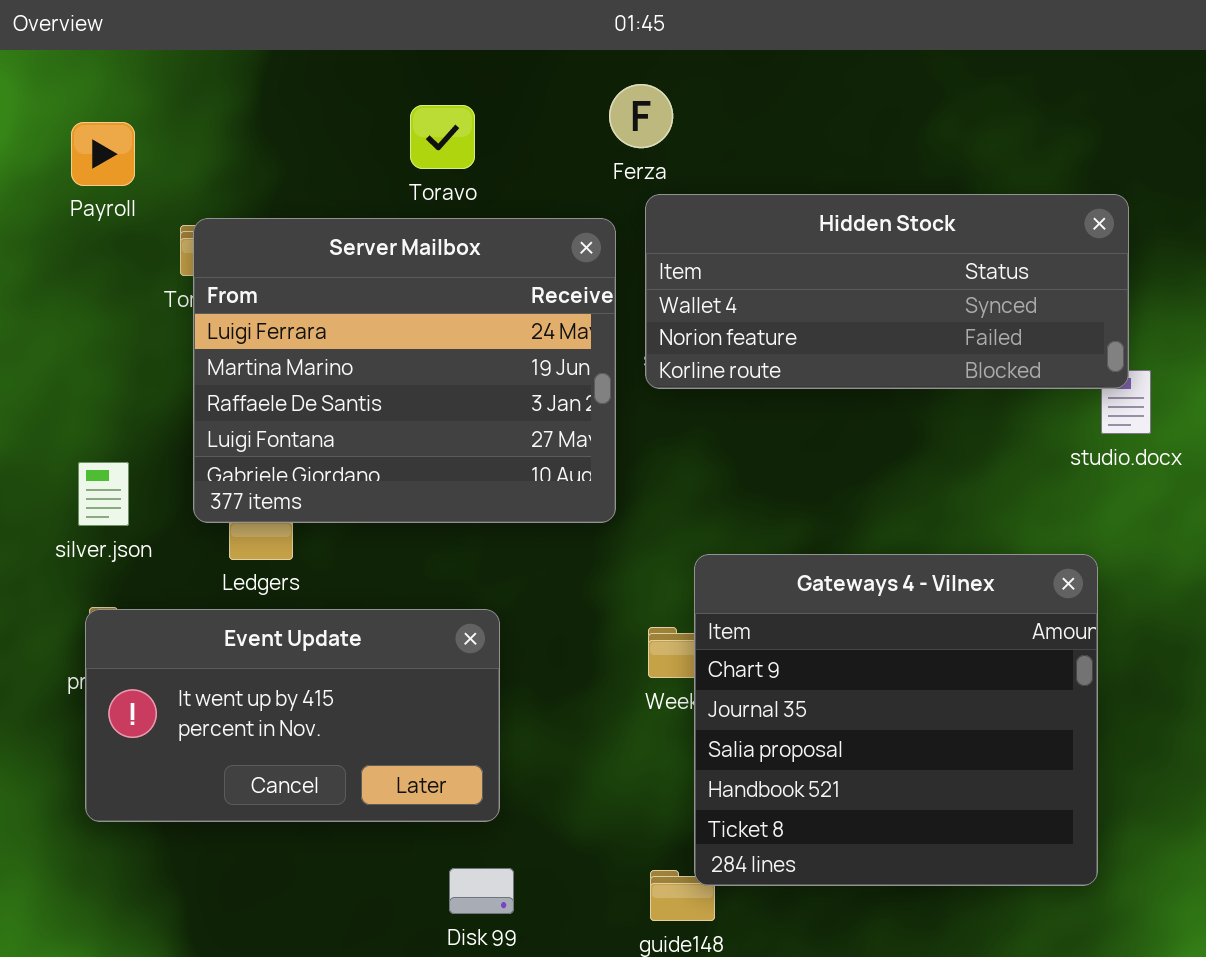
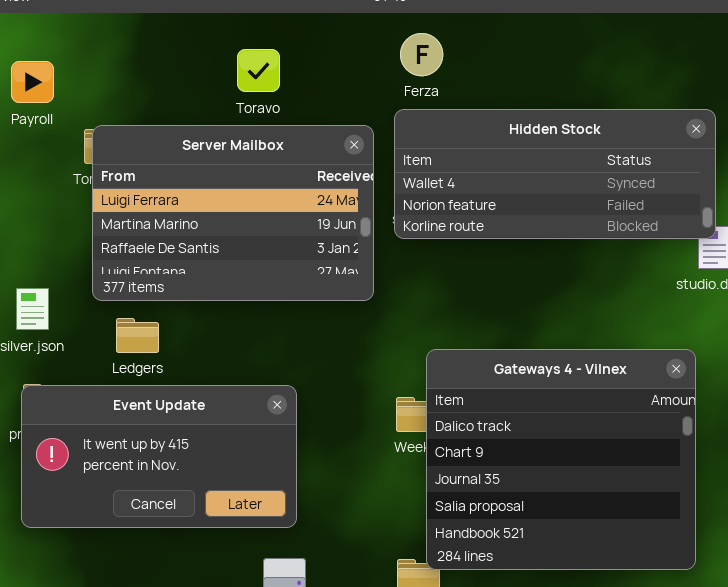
Ferza: [609,84,673,148] -> [400,33,443,76], moved
Server Mailbox: [193,218,616,523] -> [92,125,374,301], resized
Gateways 4 - Vilnex: [694,554,1098,886] -> [426,349,696,570], scrolled up 1 row

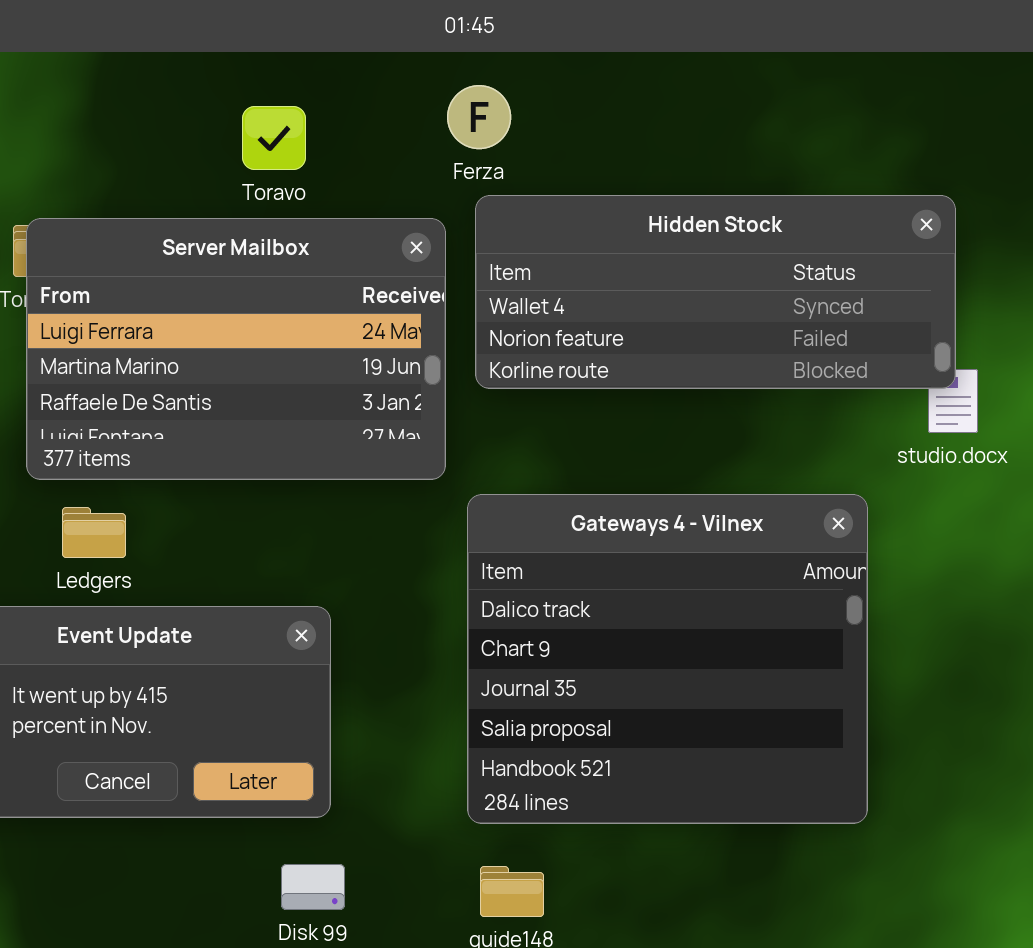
Ferza: [400,33,443,76] -> [447,85,511,149], moved
Gateways 4 - Vilnex: [426,349,696,570] -> [467,494,868,824], moved

